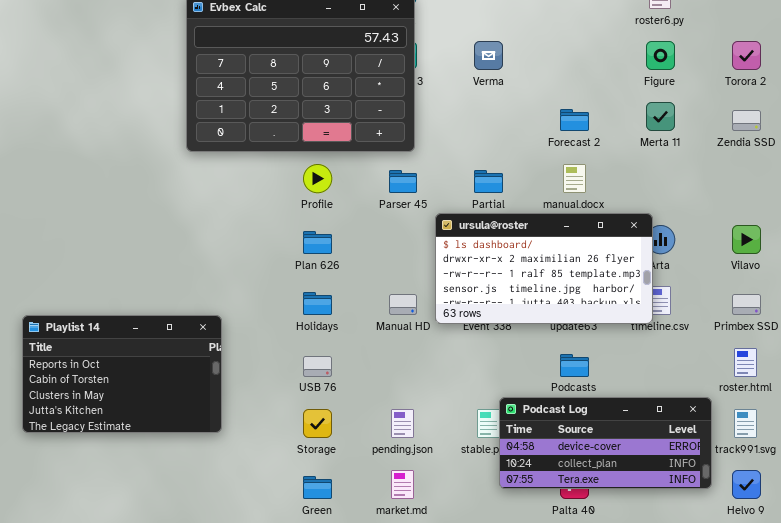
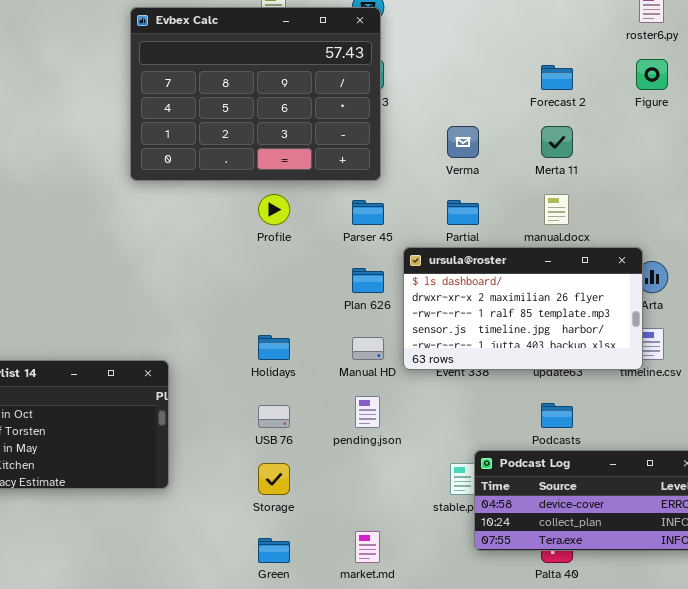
Verma: [474,41,503,70] -> [447,126,479,158], moved
Merta 11: [646,102,675,131] -> [541,126,573,158], moved
Forecast 2: [560,109,589,131] -> [541,65,573,90], moved
Plan 626: [303,231,332,254] -> [352,268,384,293], moved
pending.json: [391,409,414,438] -> [355,396,380,428], moved

